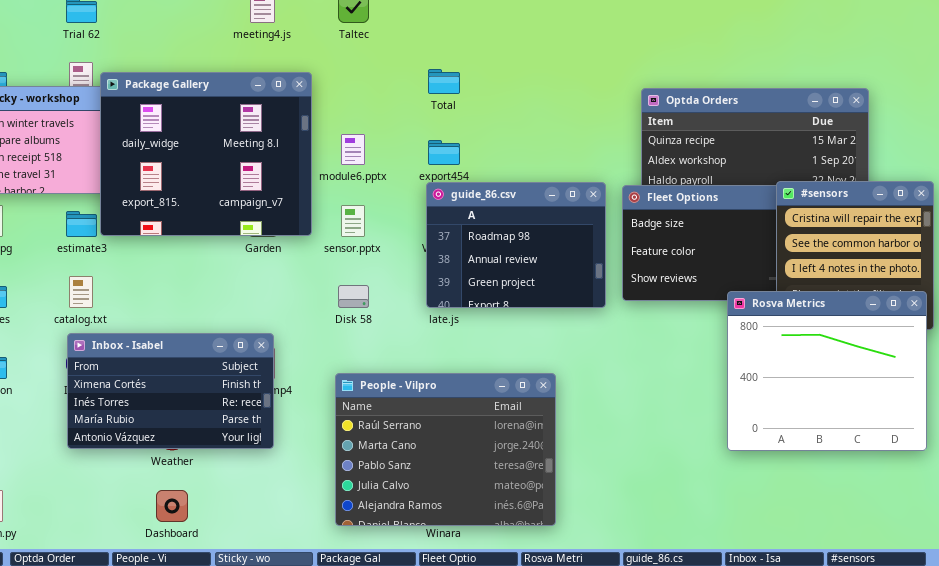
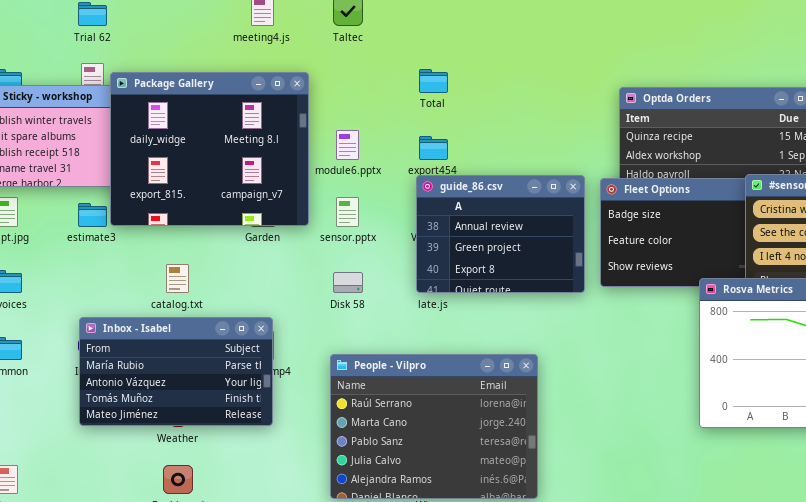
guide_86.csv: [426,182,606,308] -> [416,175,585,293], scrolled down 1 row
catalog.txt: [69,276,93,308] -> [166,264,189,293], moved
Inbox - Isabel: [67,333,274,449] -> [79,317,273,426], scrolled down 2 rows

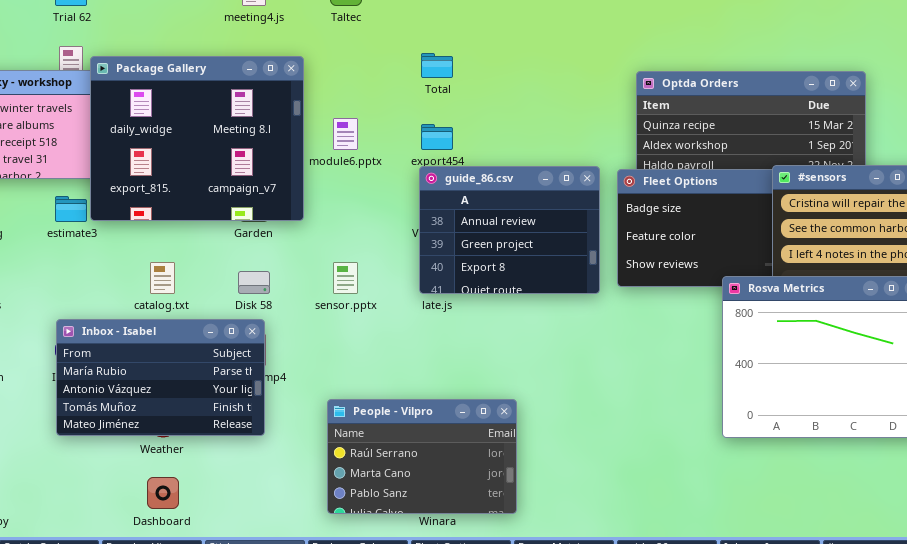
sensor.pptx: [336,197,359,227] -> [333,262,358,294], moved
Disk 58: [333,272,363,293] -> [238,271,270,294], moved
People - Vilpro: [330,354,538,499] -> [327,399,517,514], resized

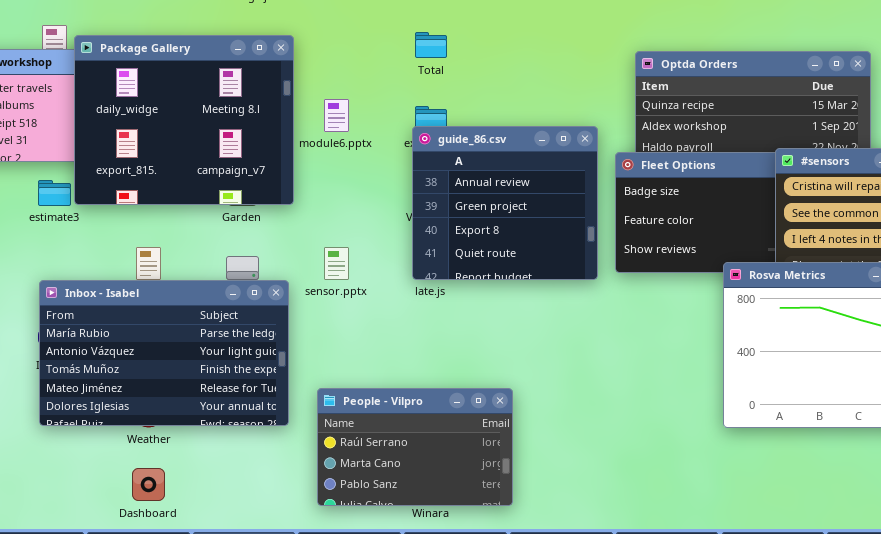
guide_86.csv: [419,166,600,294] -> [412,126,598,280], resized
Inbox - Isabel: [56,319,265,436] -> [39,280,289,426], resized

